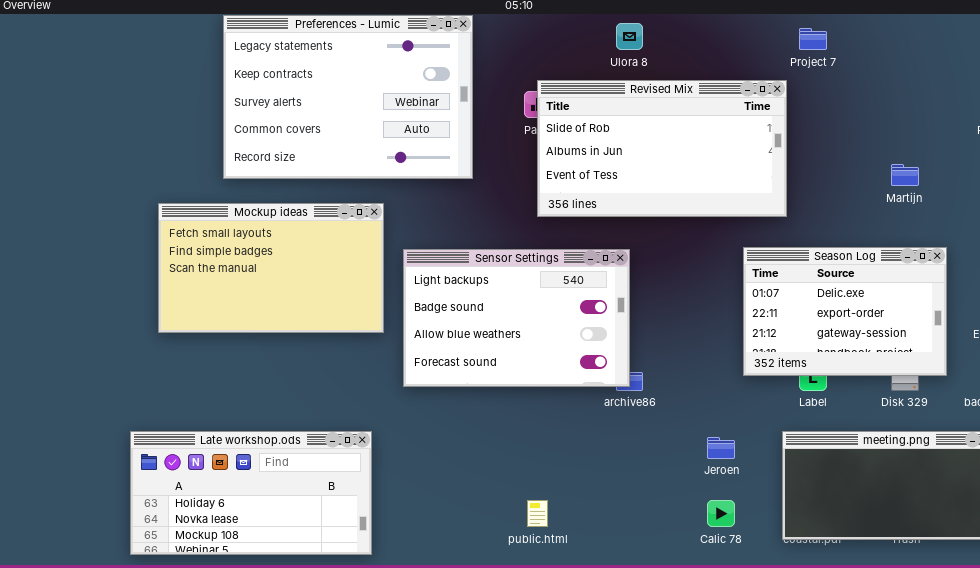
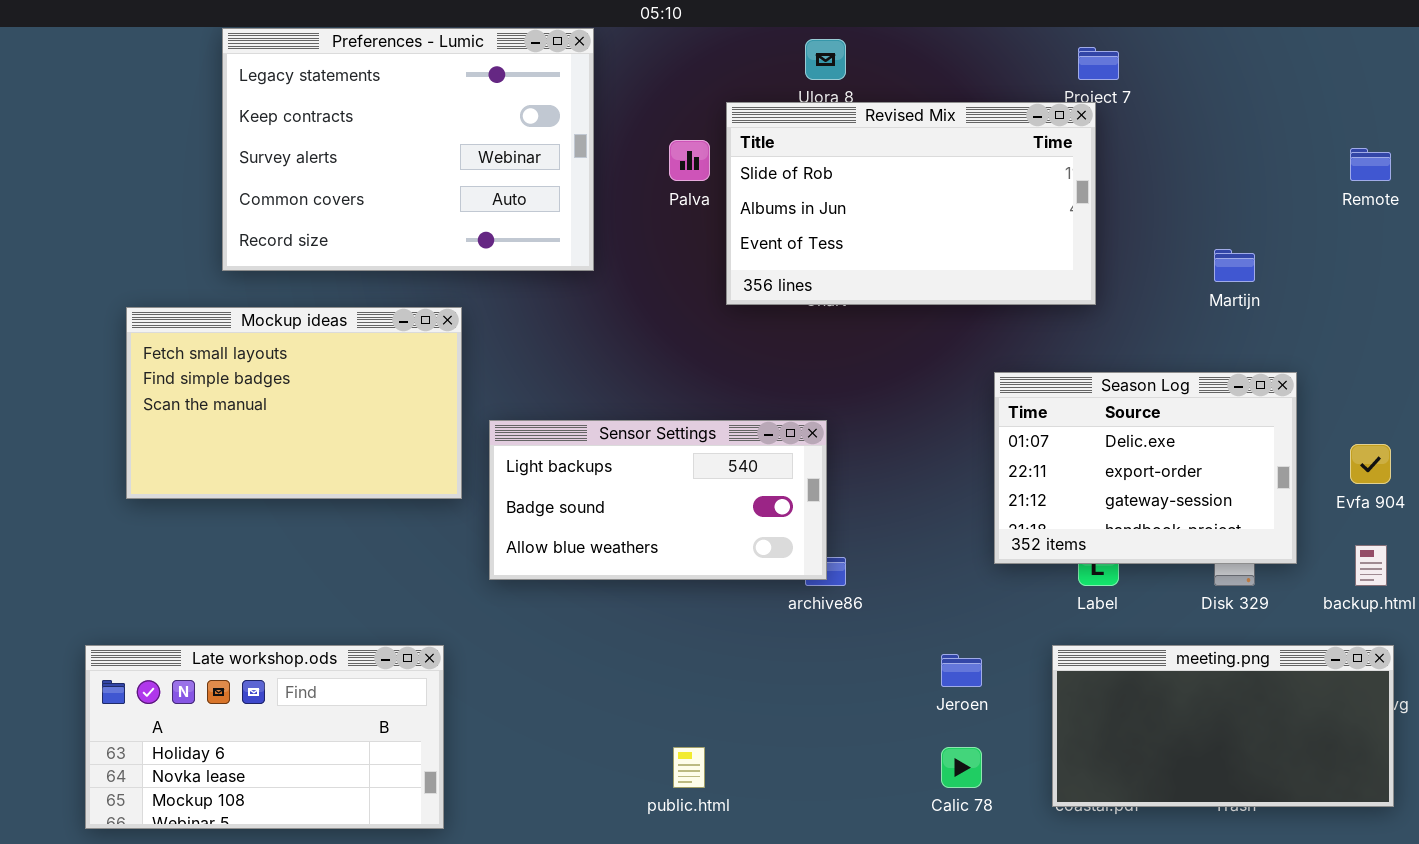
Revised Mix: [537,80,787,217] -> [726,102,1096,305], moved
Sensor Settings: [403,249,630,387] -> [489,420,827,580], resized

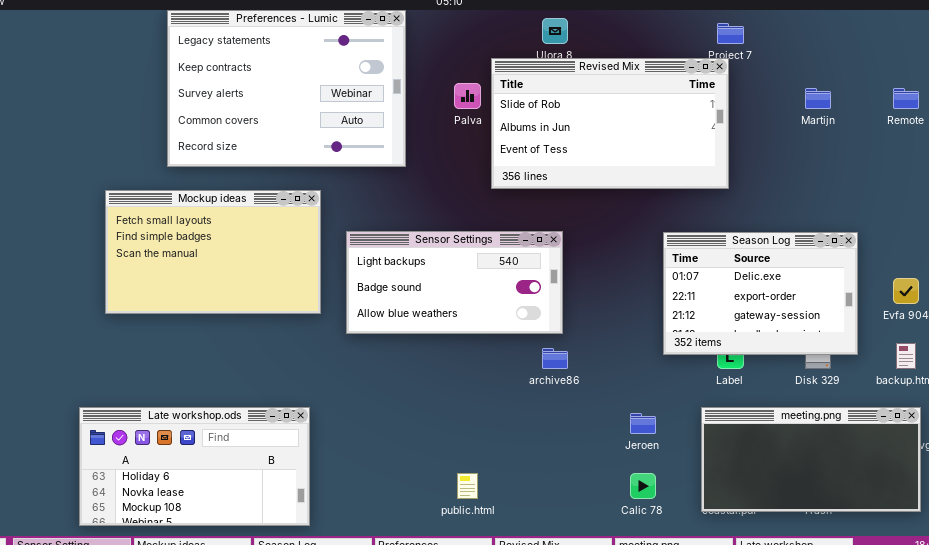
Martijn: [1214,249,1255,282] -> [805,88,831,109], moved
Sensor Settings: [489,420,827,580] -> [346,231,563,334], moved

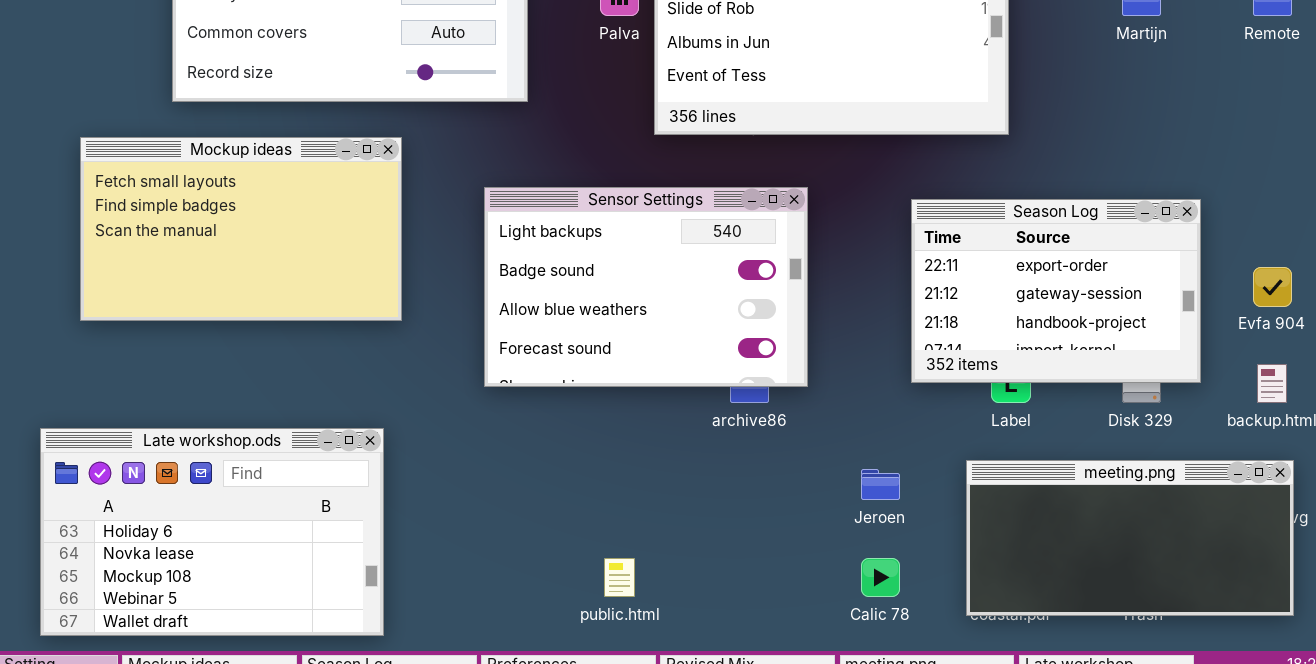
Sensor Settings: [346,231,563,334] -> [484,187,808,387], moved, resized
Season Log: [663,232,858,355] -> [911,199,1201,383], scrolled down 1 row
Late workshop.ods: [79,407,310,526] -> [40,428,384,636], resized

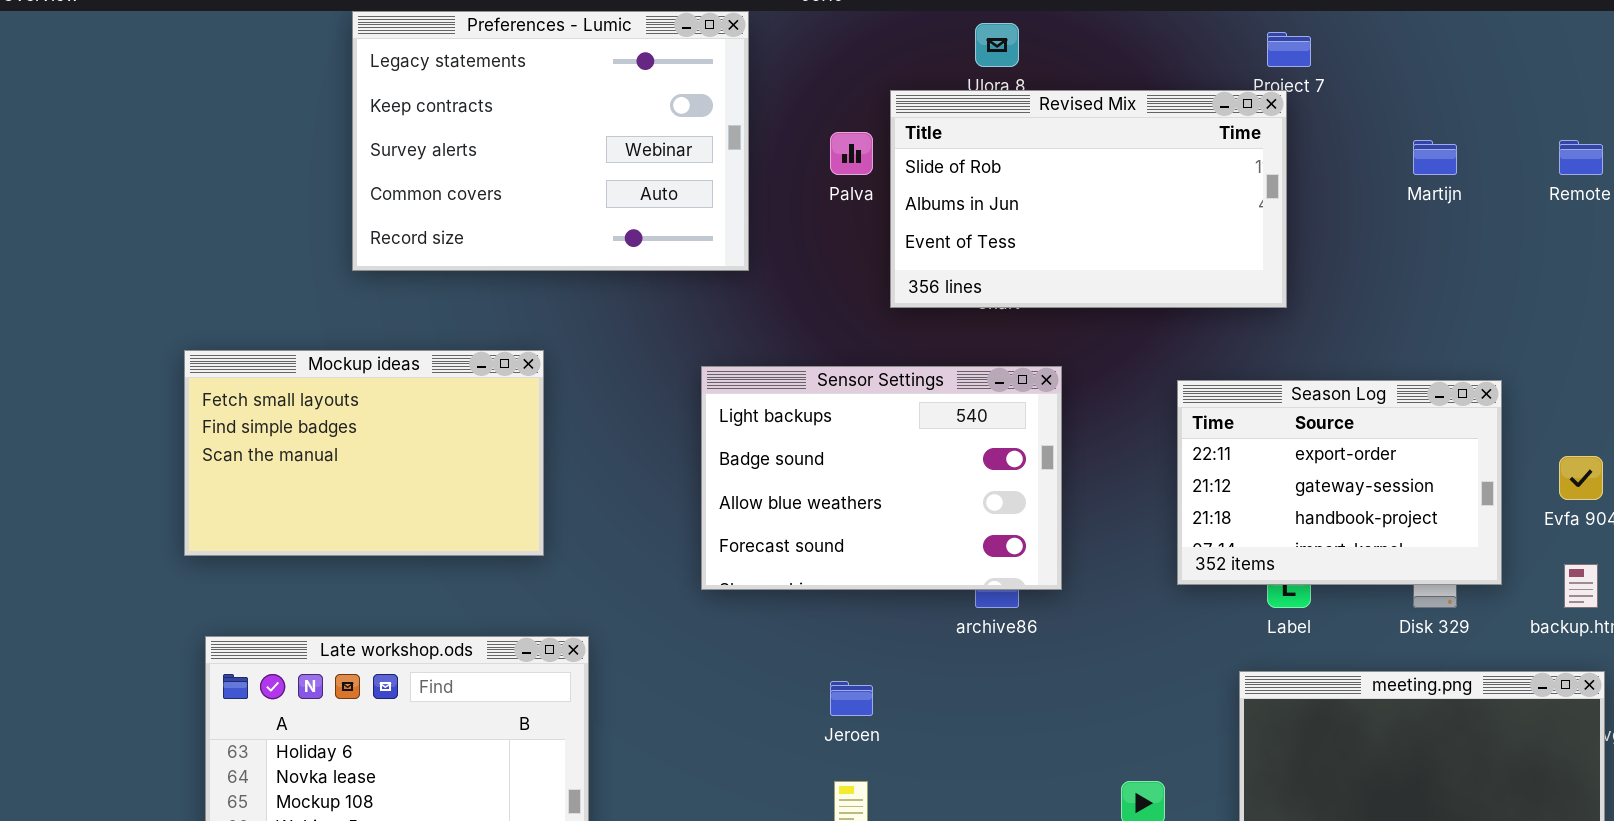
Mockup ideas: [80,137,402,321] -> [184,350,544,556], moved
Jeroen: [861,469,900,500] -> [830,681,873,716], moved

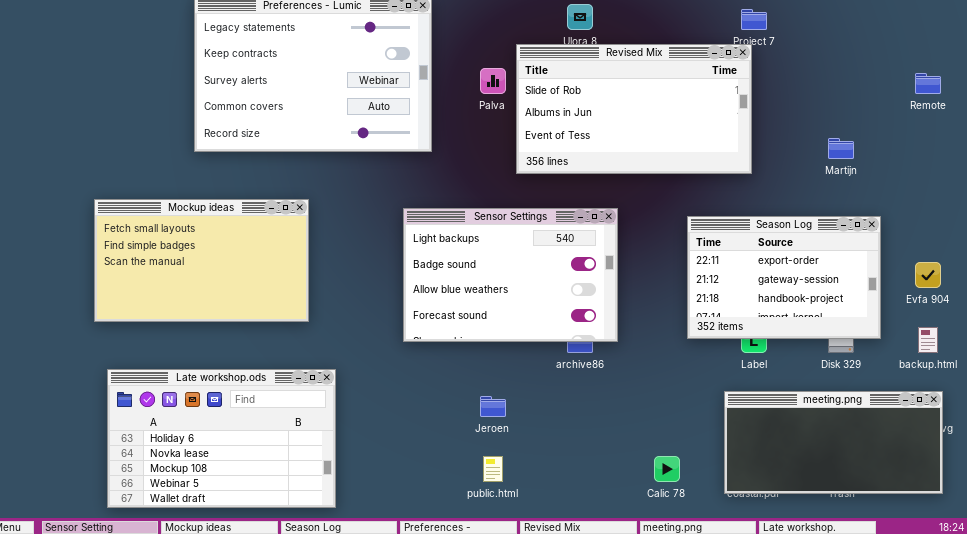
Martijn: [1413,140,1457,175] -> [828,138,854,159], moved

